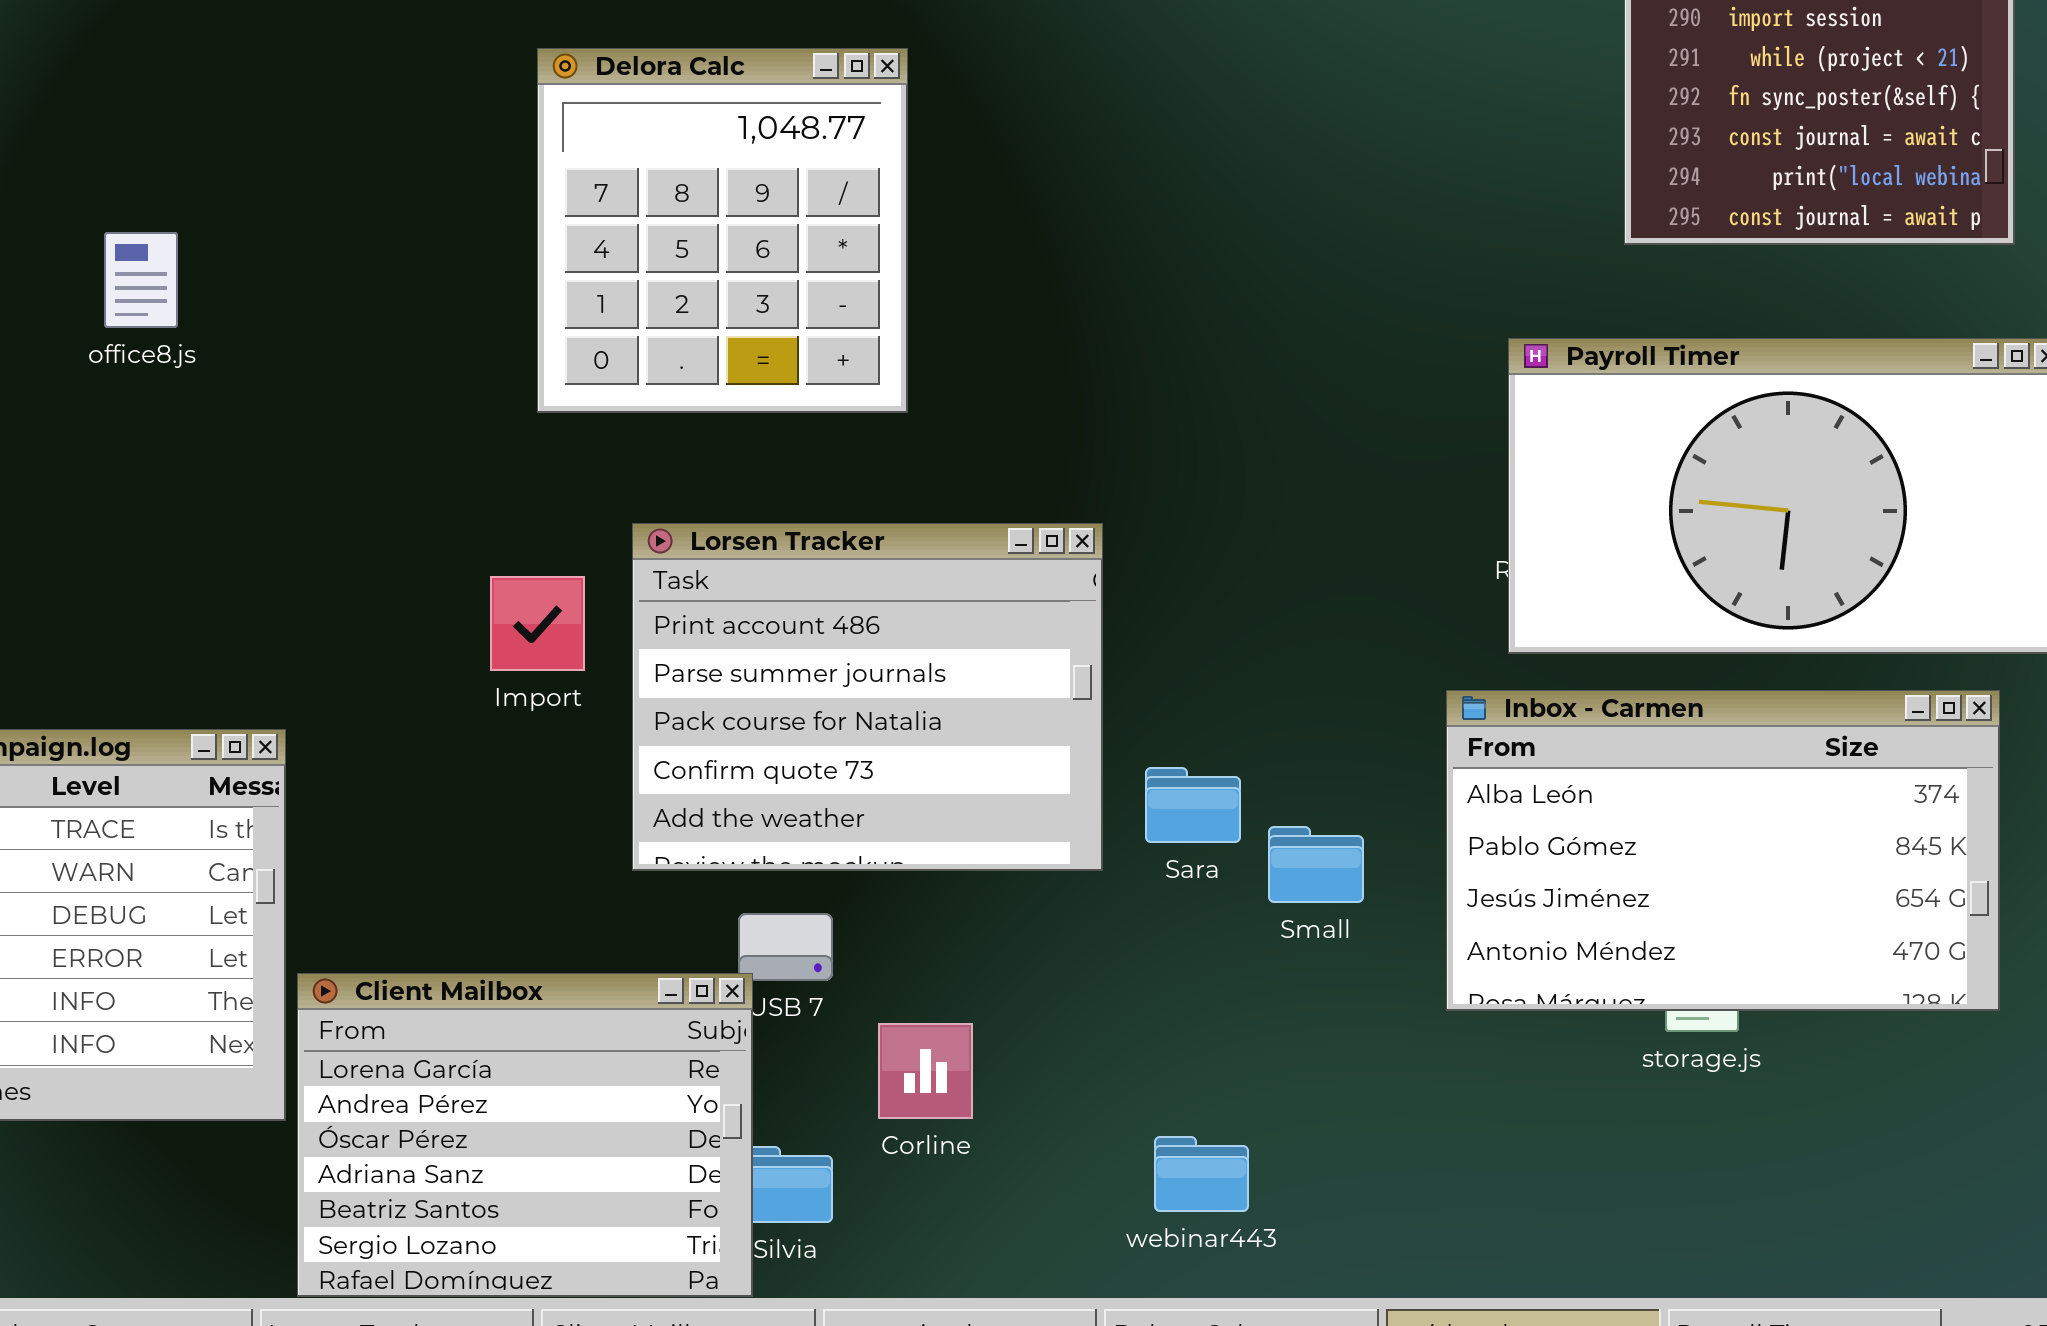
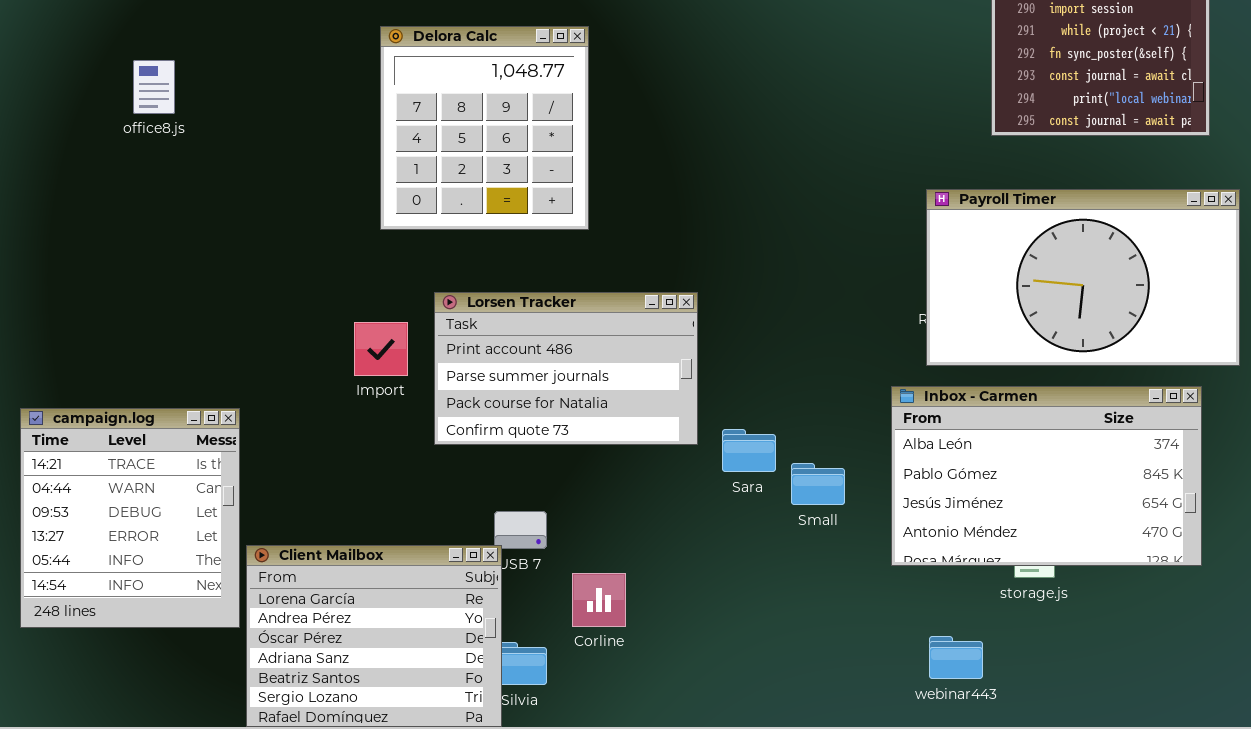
office8.js: [104,232,178,328] -> [133,60,175,114], moved
Lorsen Tracker: [632,523,1103,871] -> [434,292,698,445], resized
webinar443: [1154,1136,1249,1212] -> [929,636,983,679], moved

